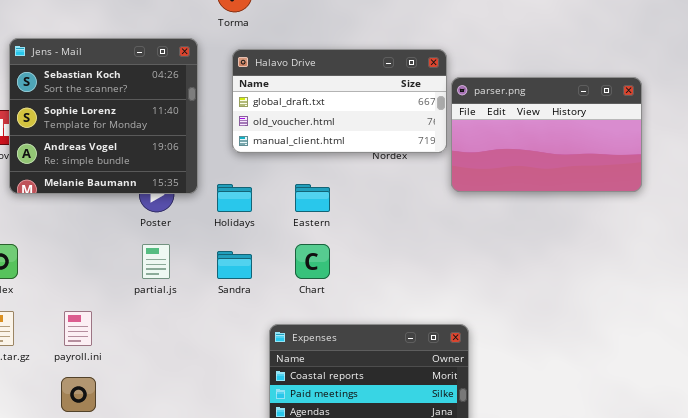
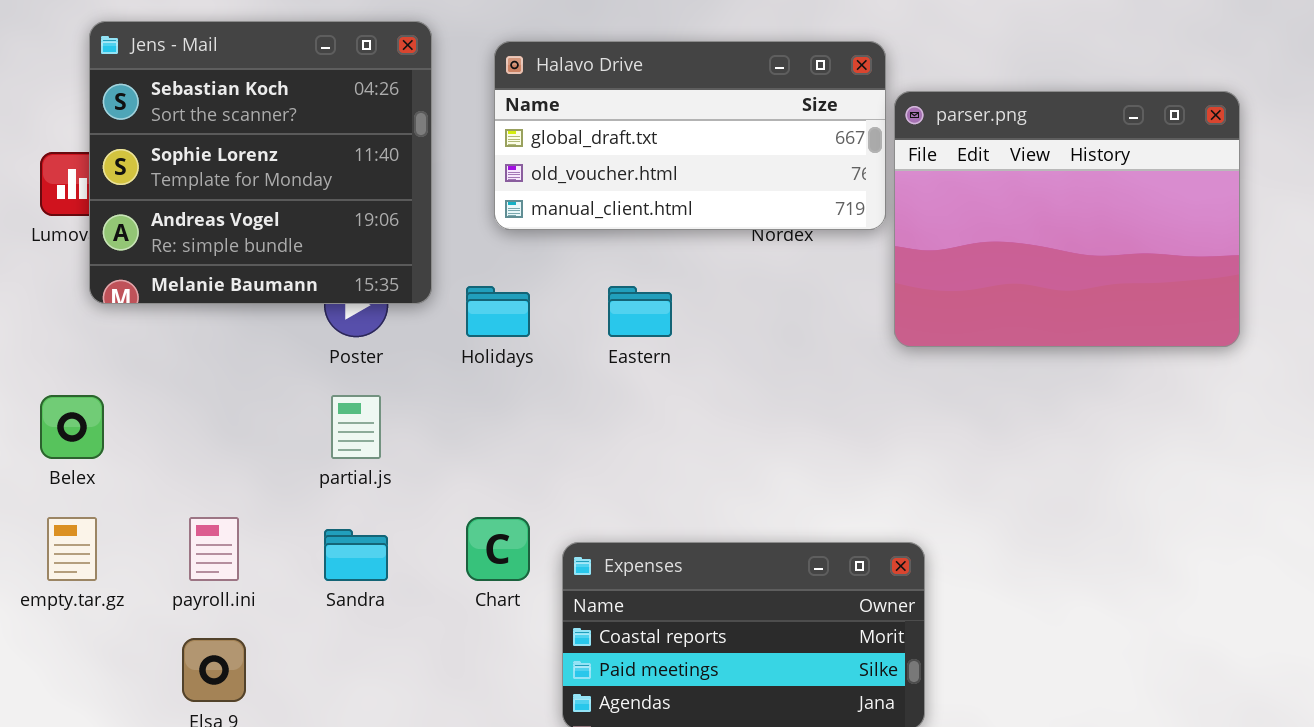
parser.png: [451,77,642,192] -> [894,91,1240,347], resized
Chart: [295,244,330,279] -> [466,517,530,581], moved
Sandra: [217,251,252,279] -> [324,529,388,581], moved

